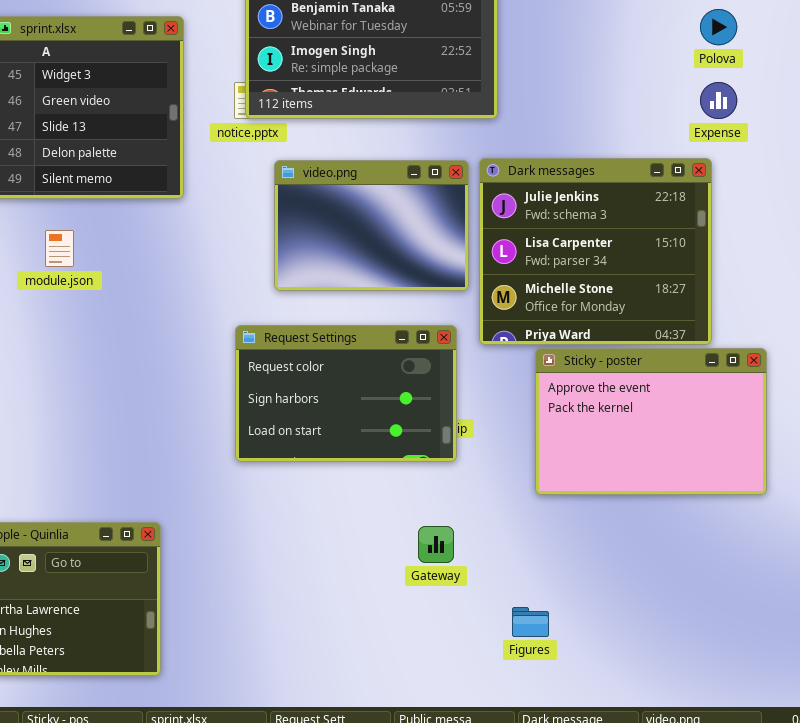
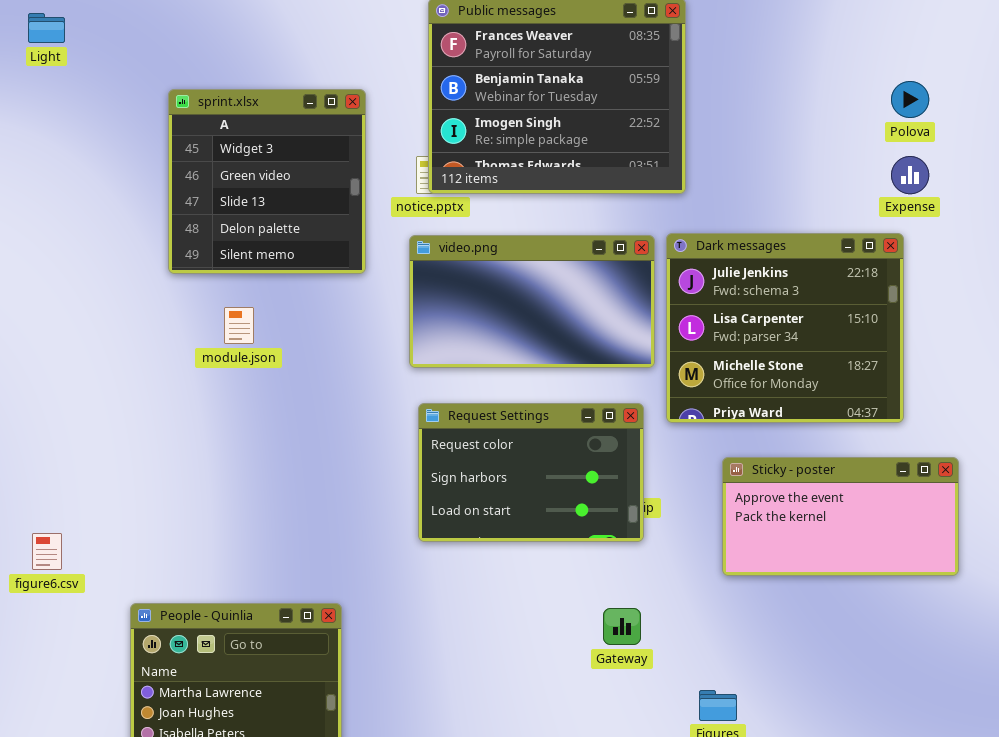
video.png: [274,160,469,291] -> [409,235,655,368], resized
Sticky - poster: [535,348,767,495] -> [722,457,959,576], resized

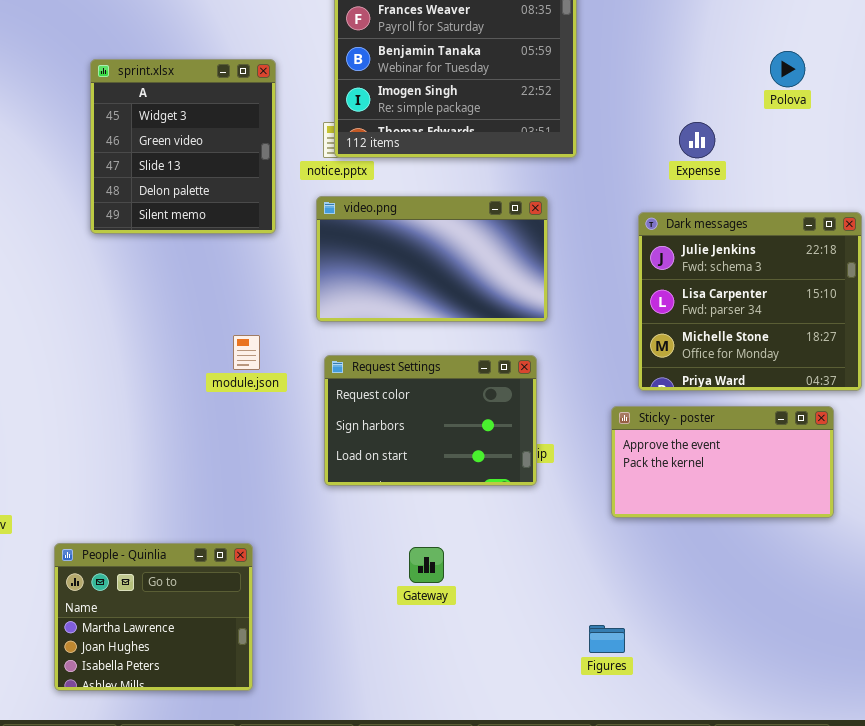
Expense: [891,156,929,194] -> [679,122,715,158], moved
Dark messages: [666,233,904,423] -> [638,212,862,391], moved
module.json: [224,307,254,344] -> [233,335,260,370], moved
Gateway: [603,608,641,645] -> [409,547,444,583], moved

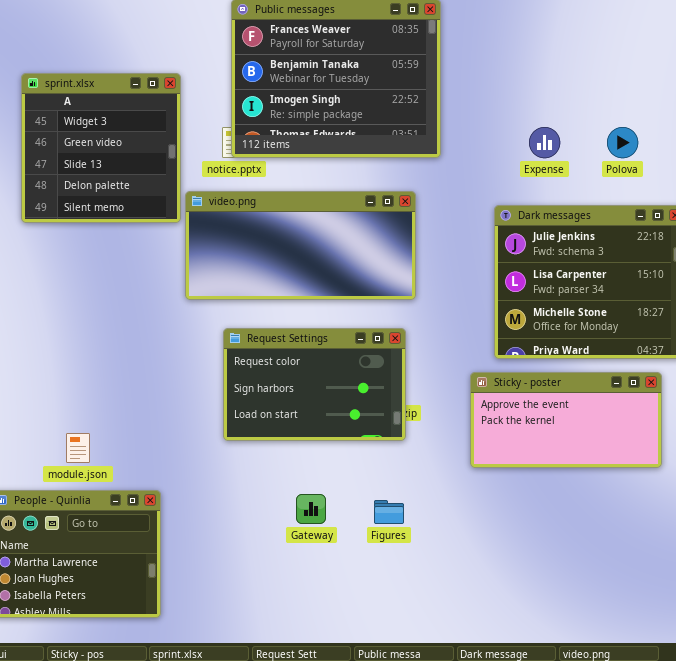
Polova: [770,51,805,87] -> [607,127,638,158], moved
video.png: [316,196,548,322] -> [185,191,416,300], resized
module.json: [233,335,260,370] -> [66,433,90,463], moved
Figures: [589,625,625,653] -> [374,500,404,524], moved

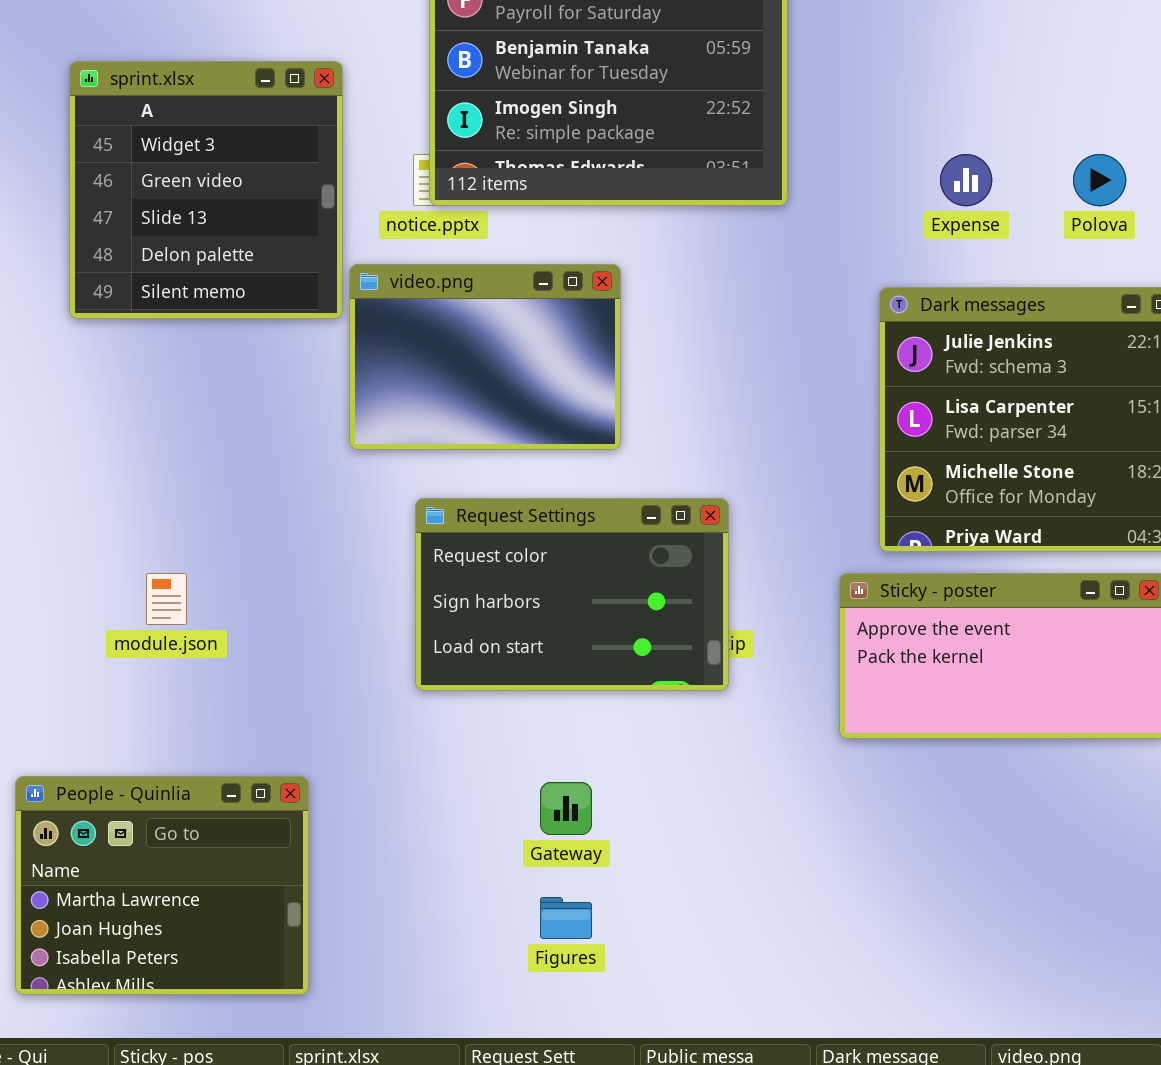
video.png: [185,191,416,300] -> [349,264,621,450], resized
module.json: [66,433,90,463] -> [146,573,187,625], moved
Figures: [374,500,404,524] -> [540,897,592,939], moved

